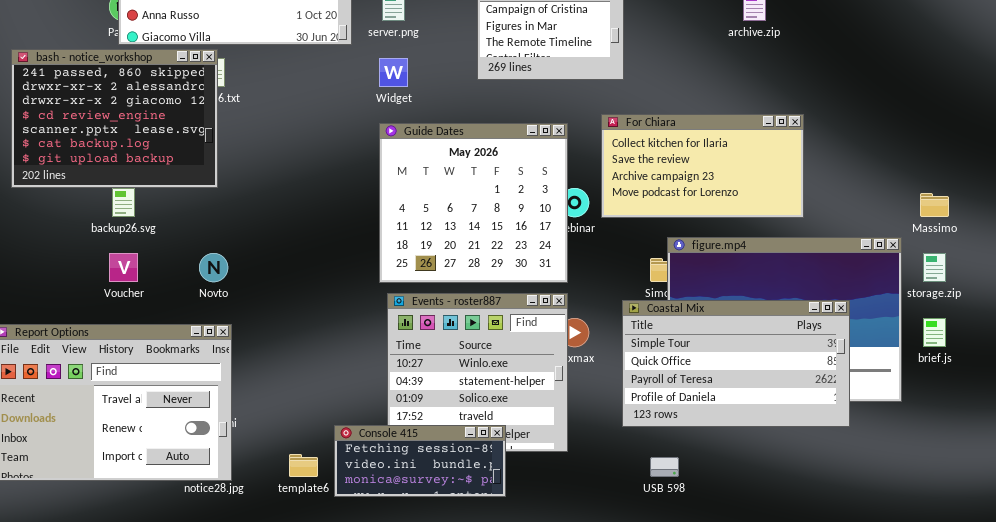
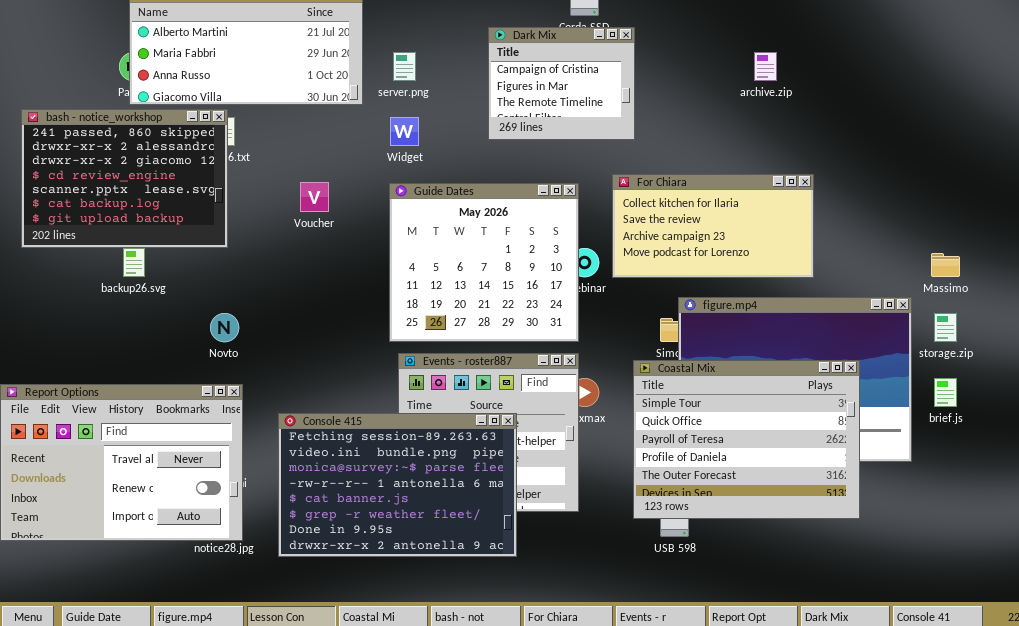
Voucher: [109,253,138,282] -> [300,182,329,212], moved
Coastal Mix: [622,300,850,427] -> [633,360,860,519], resized
Console 415: [334,425,506,497] -> [278,413,517,557], resized

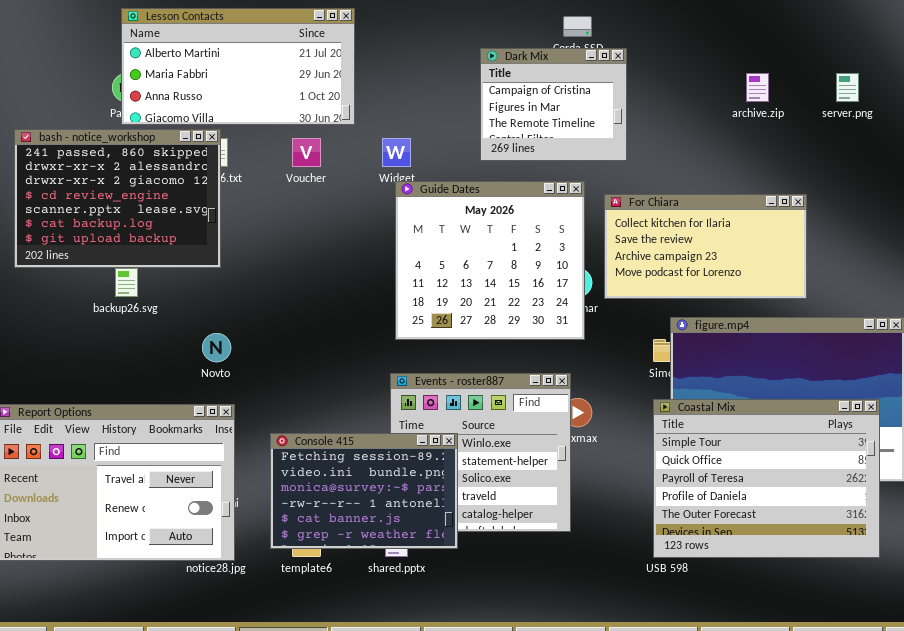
server.png: [393,52,416,81] -> [836,73,859,102], moved
Voucher: [300,182,329,212] -> [292,138,321,167], moved
Guide Dates: [389,183,579,342] -> [395,181,585,340], moved
Coastal Mix: [633,360,860,519] -> [653,399,880,558], moved
Console 415: [278,413,517,557] -> [270,433,458,549], resized

